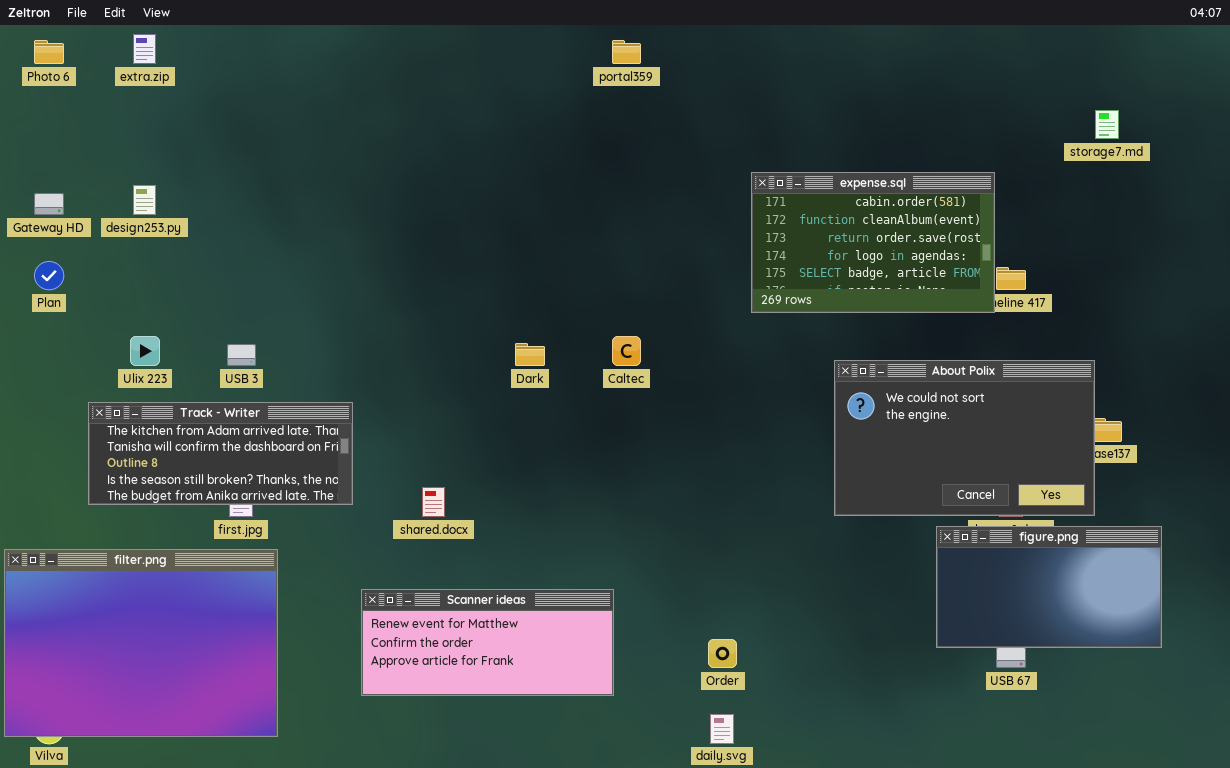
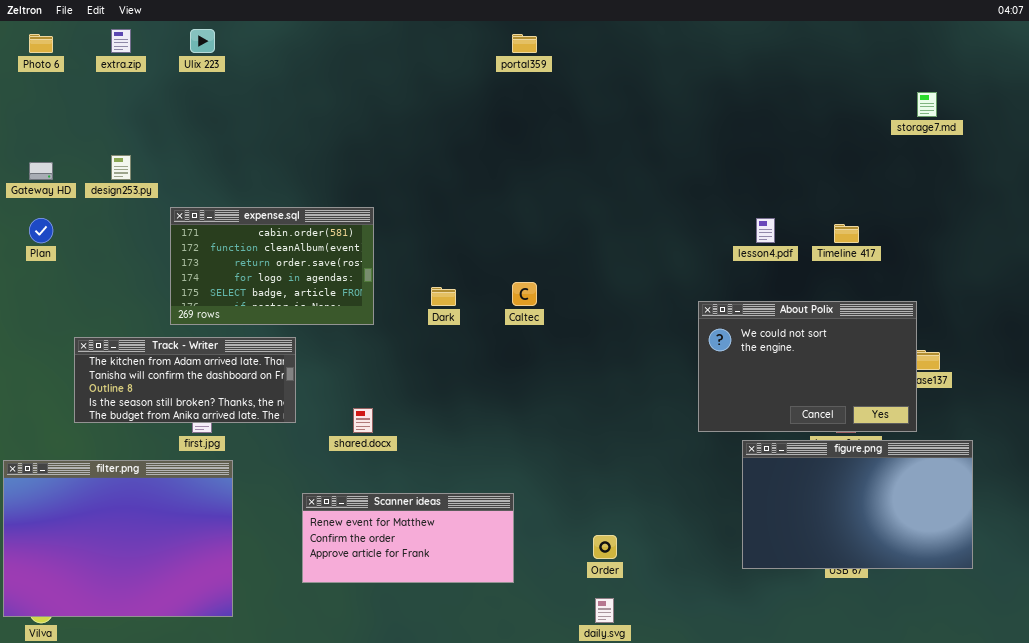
expense.sql: [751,172,995,313] -> [170,207,374,325], moved
Ulix 223: [130,336,160,366] -> [190,29,215,53], moved
figure.png: [936,526,1162,648] -> [742,440,973,569], resized

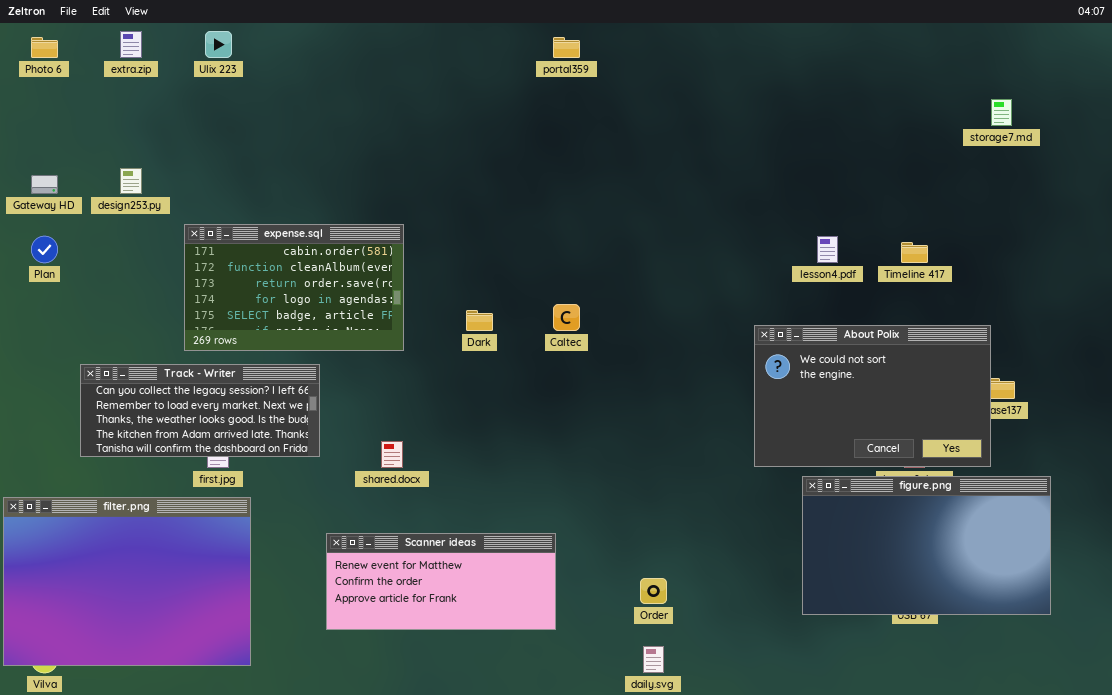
Track - Writer: [74,337,296,423] -> [80,364,320,457], scrolled up 3 rows

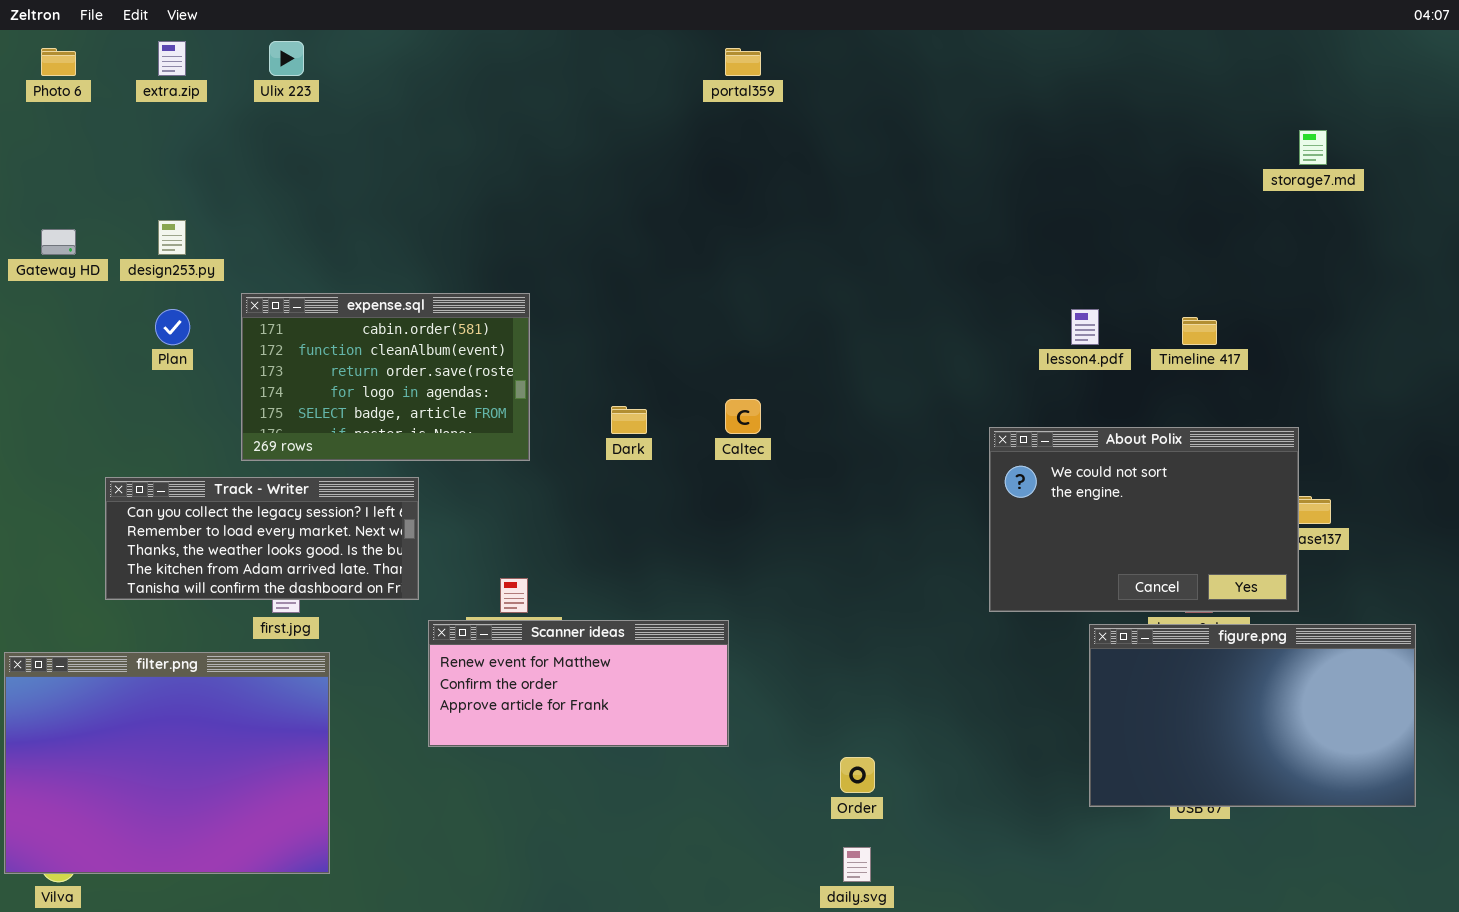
Plan: [31,236,58,263] -> [155,309,190,345], moved
figure.png: [802,476,1051,615] -> [1089,624,1416,807], moved
Scanner ideas: [326,533,556,630] -> [428,620,729,747], moved

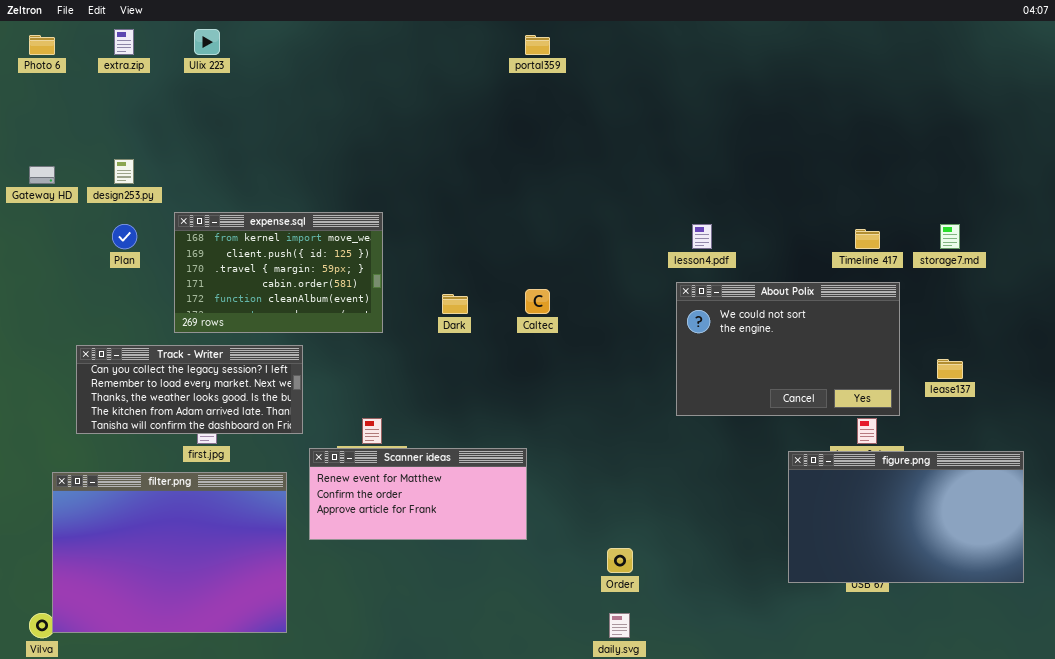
storage7.md: [1299,130,1327,165] -> [940,224,960,249], moved
expense.sql: [241,293,530,461] -> [174,212,383,333], scrolled up 3 rows
lesson4.pdf: [1071,309,1099,345] -> [692,224,712,249], moved
About Polix: [989,427,1299,612] -> [676,282,900,416], moved
filter.png: [4,652,330,874] -> [52,472,287,633], moved

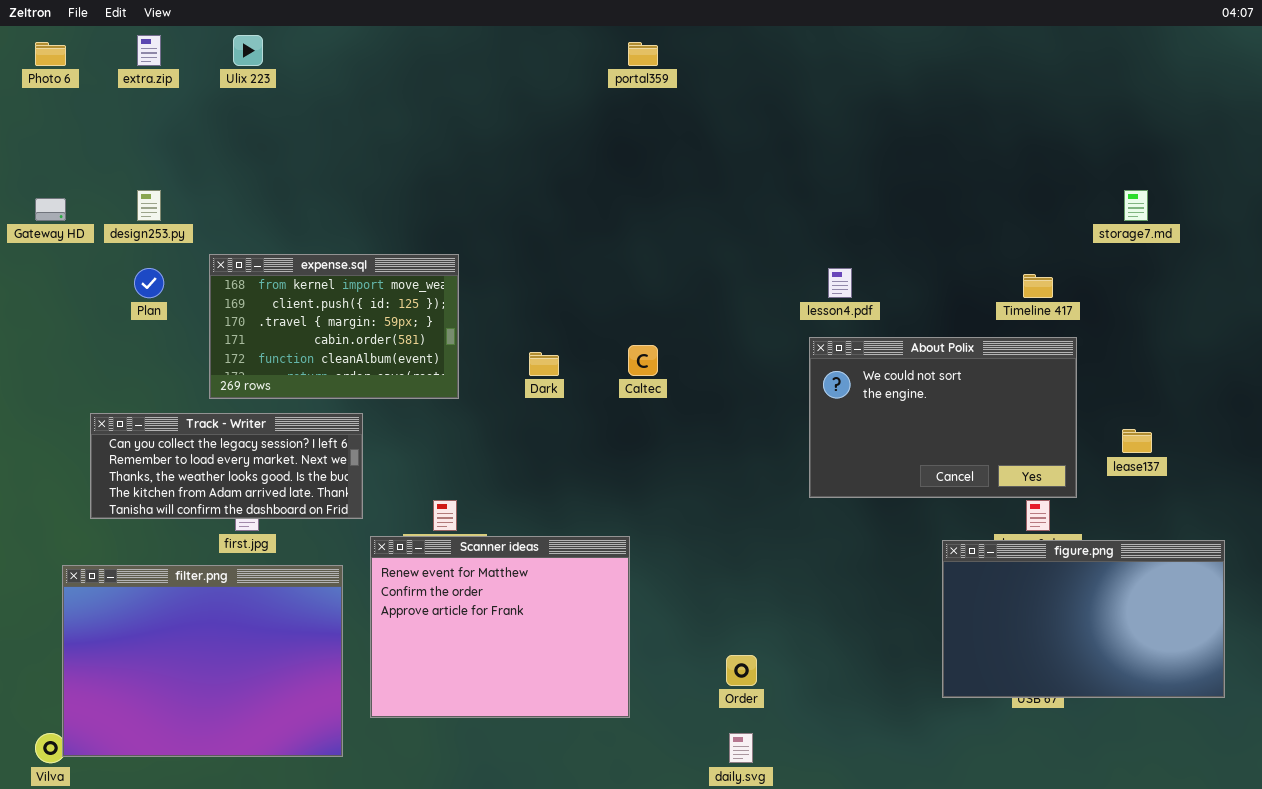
storage7.md: [940,224,960,249] -> [1124,190,1148,221], moved
Scanner ideas: [309,448,527,540] -> [370,536,630,718], resized

